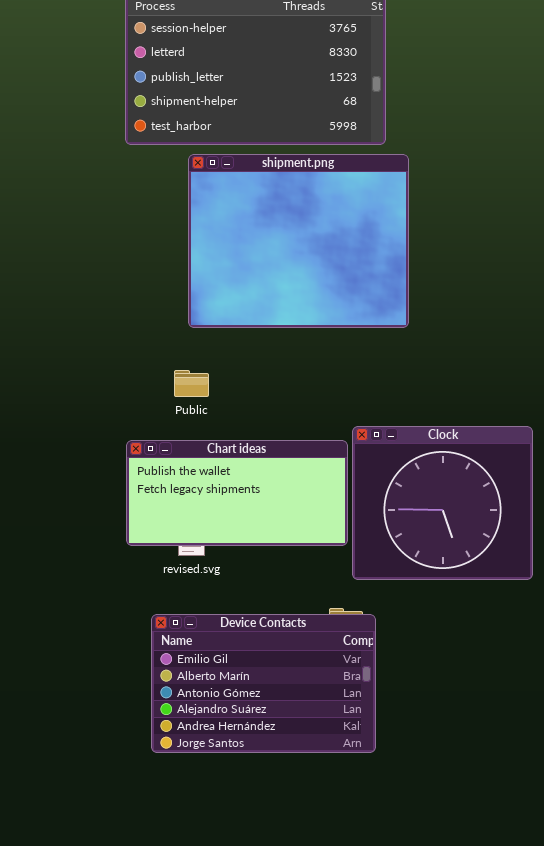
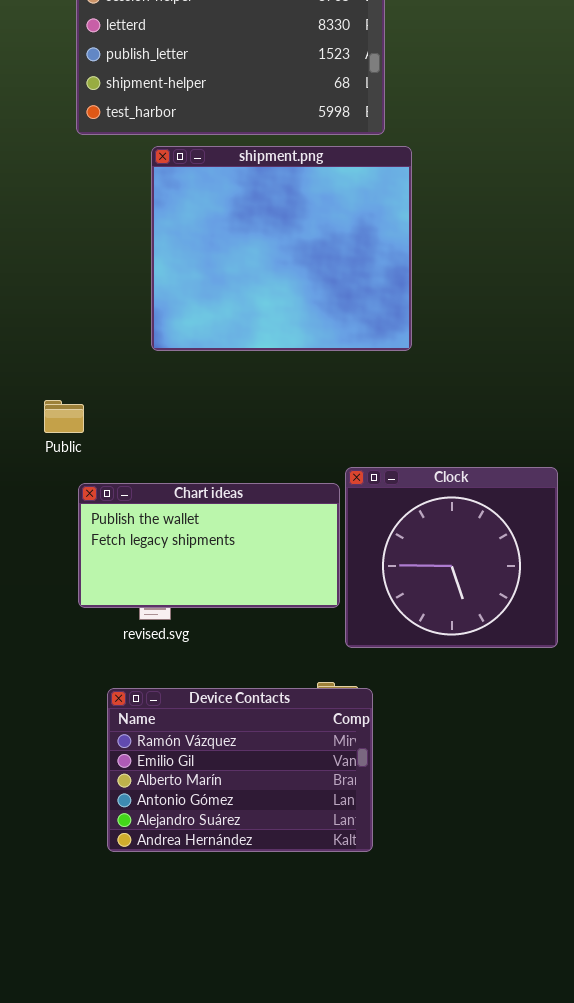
Public: [174,370,209,397] -> [44,400,84,433], moved
Device Contacts: [151,614,376,753] -> [107,688,373,852], scrolled up 1 row

